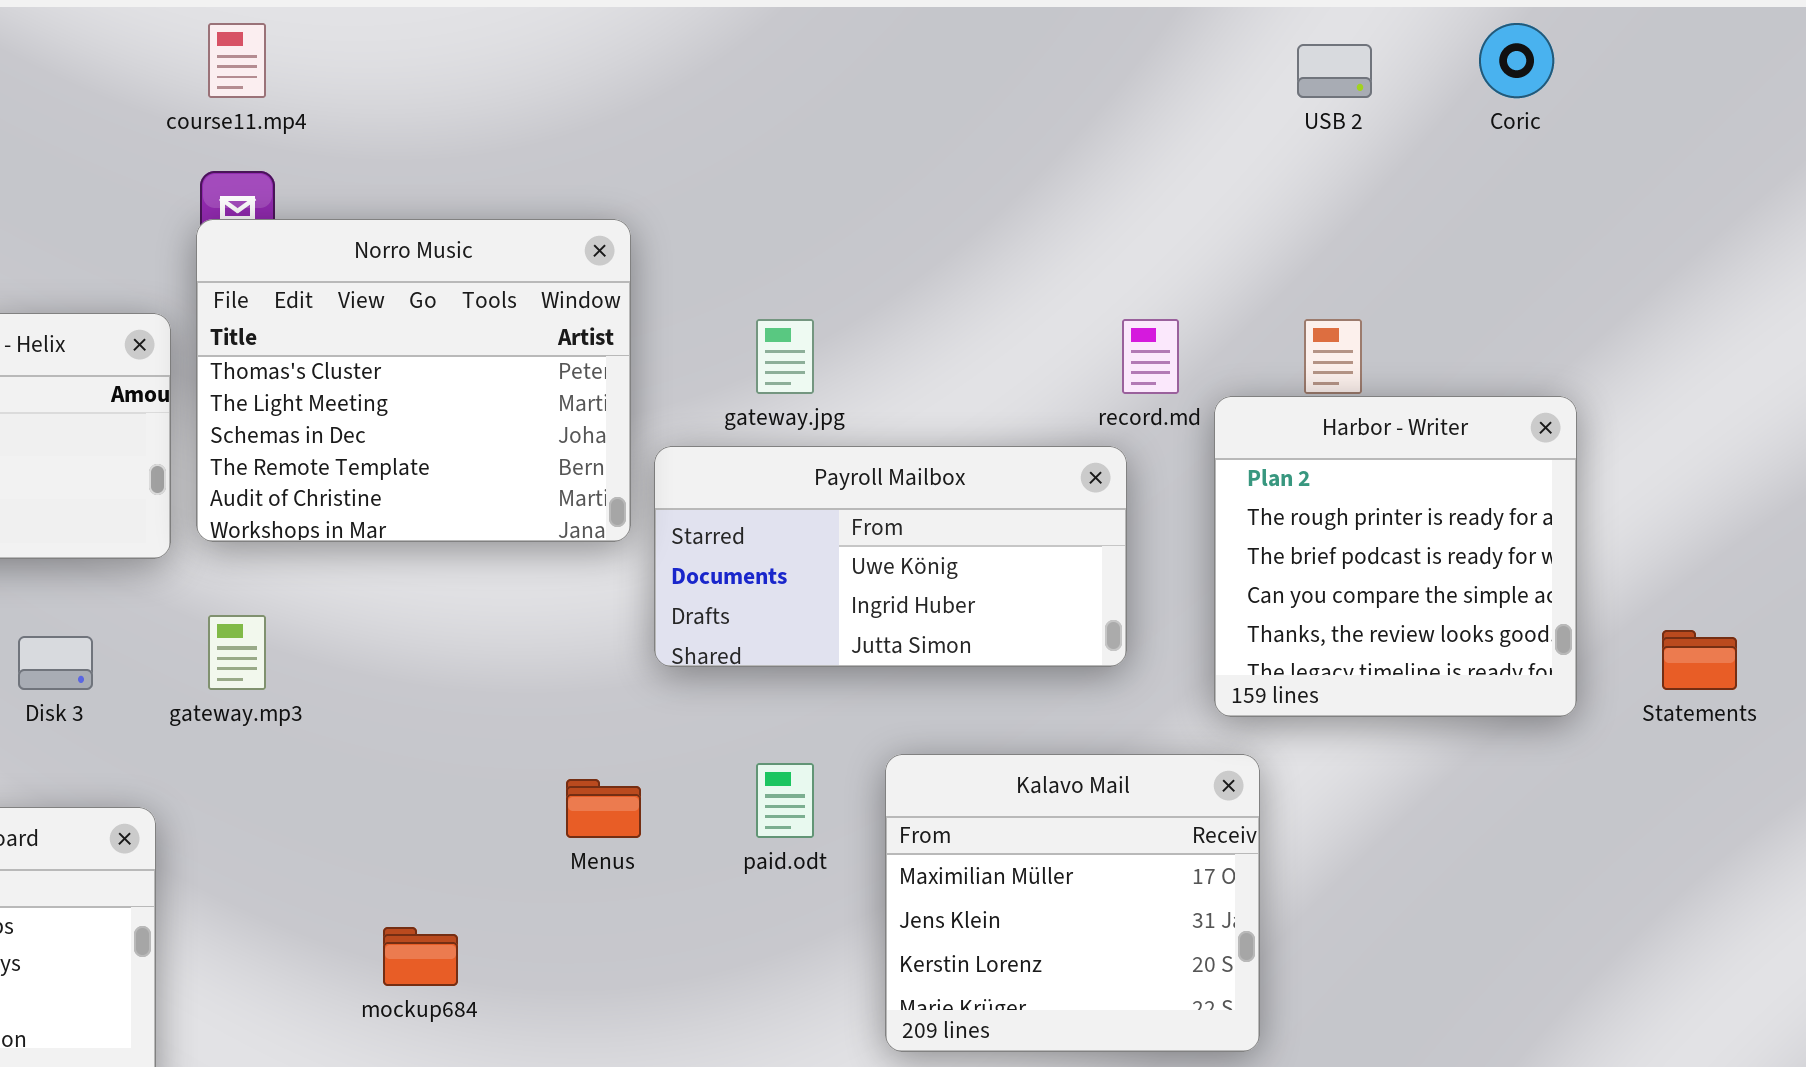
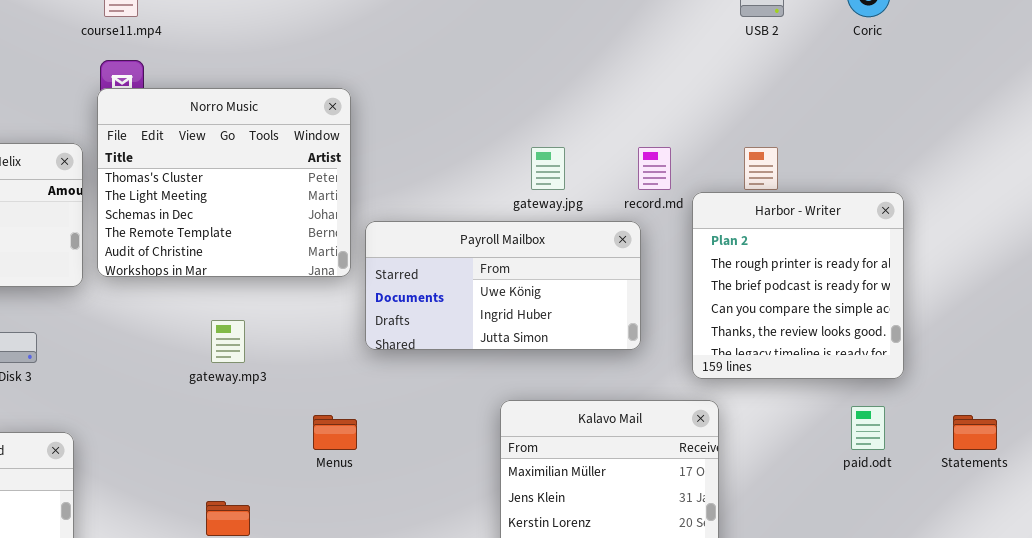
gateway.jpg: [756,319,814,394] -> [531,147,565,190], moved
gateway.mp3: [208,615,266,690] -> [211,320,245,363], moved
Statements: [1662,630,1737,690] -> [953,415,997,450], moved
paid.odt: [756,763,814,838] -> [851,406,885,450], moved

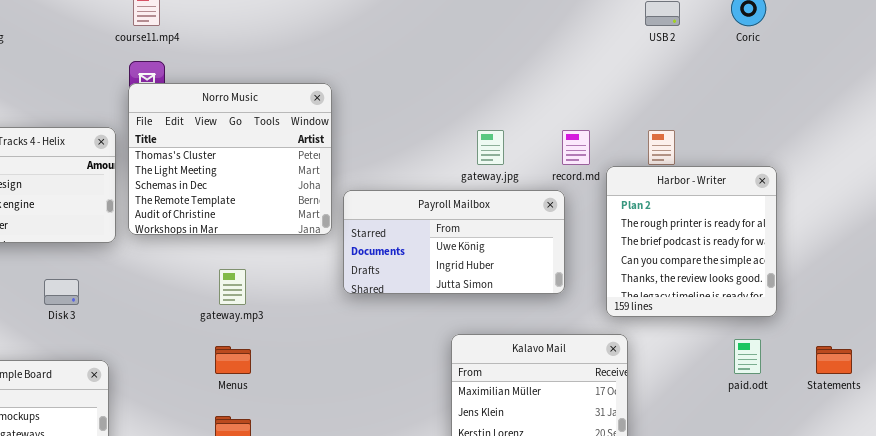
Menus: [313,415,357,450] -> [215,346,251,374], moved

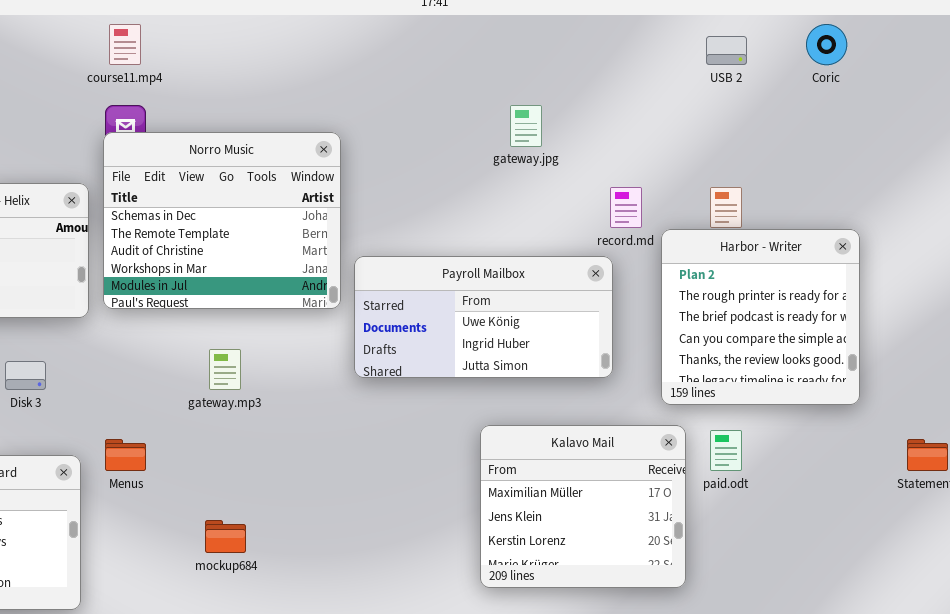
Norro Music: [128,83,332,235] -> [103,132,341,309], scrolled down 2 rows
gateway.jpg: [477,130,504,165] -> [510,105,542,147], moved
paid.odt: [734,339,761,374] -> [710,430,742,471], moved
Menus: [215,346,251,374] -> [105,439,146,471], moved

